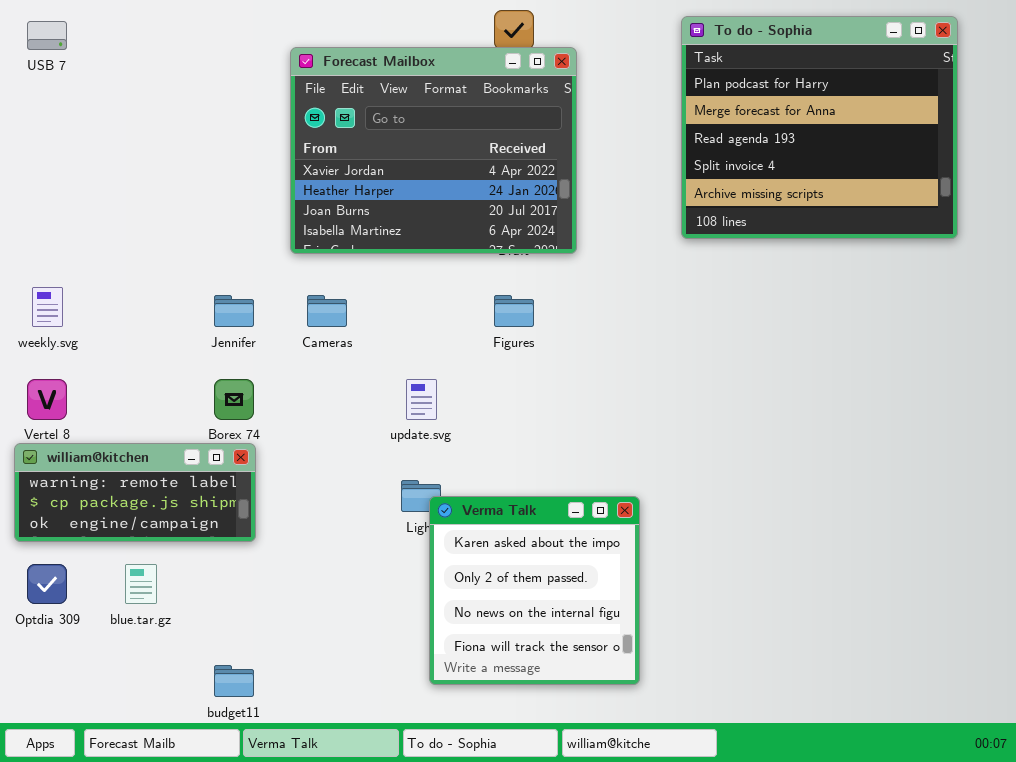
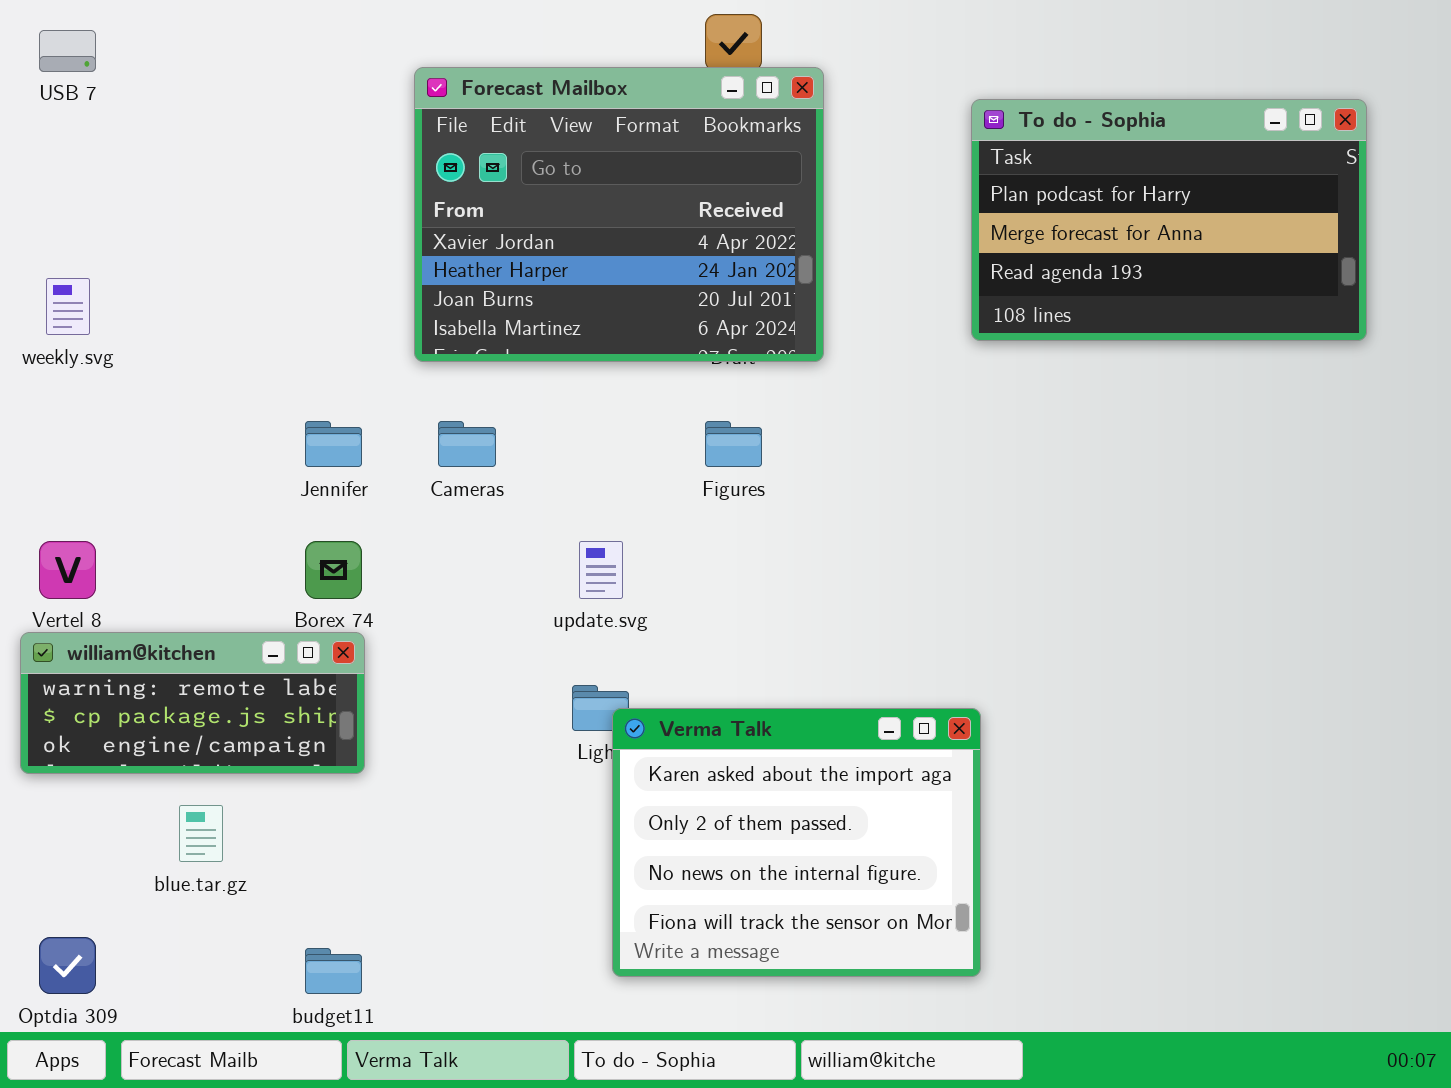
To do - Sophia: [681,16,958,239] -> [971,99,1367,341], resized
weekly.svg: [32,287,63,327] -> [46,278,90,335], moved
Verma Talk: [429,496,640,685] -> [612,708,981,977], resized
Optdia 309: [27,564,67,604] -> [39,937,96,994], moved

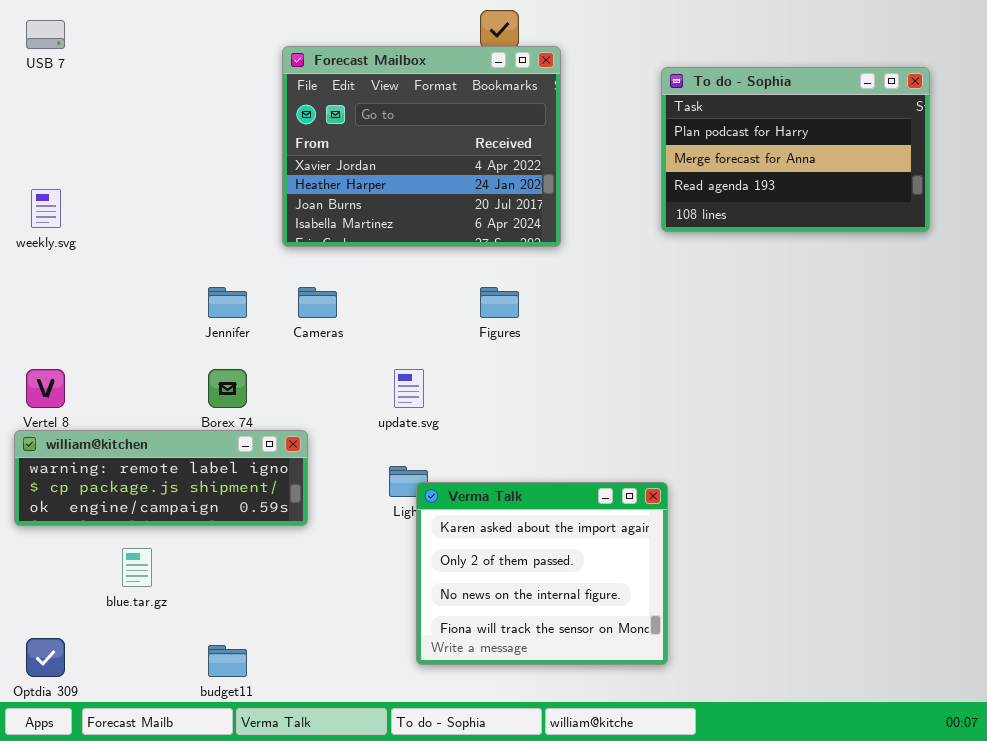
william@kitchen: [20,632,365,774] -> [14,430,308,526], resized

